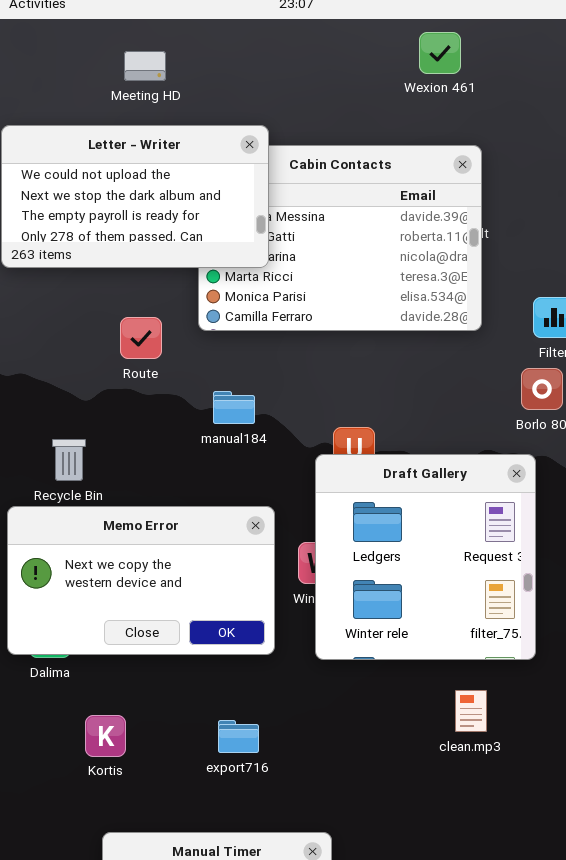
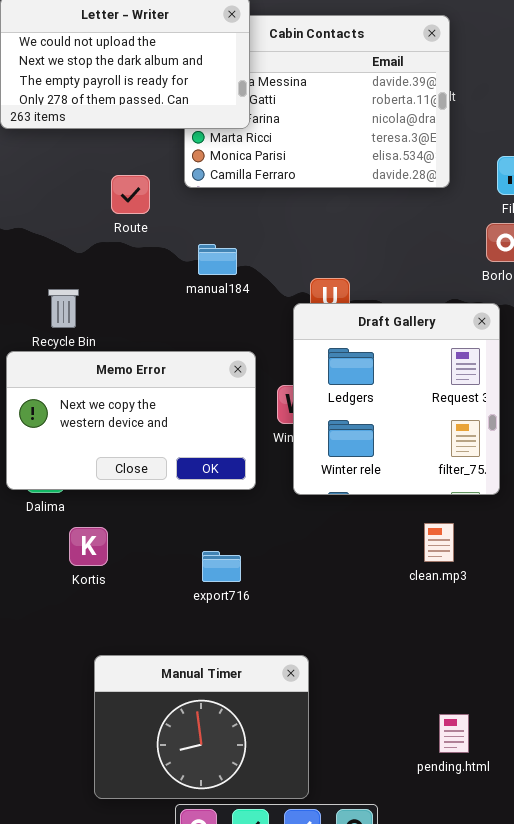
Kortis: [85,715,126,757] -> [69,527,108,566], moved

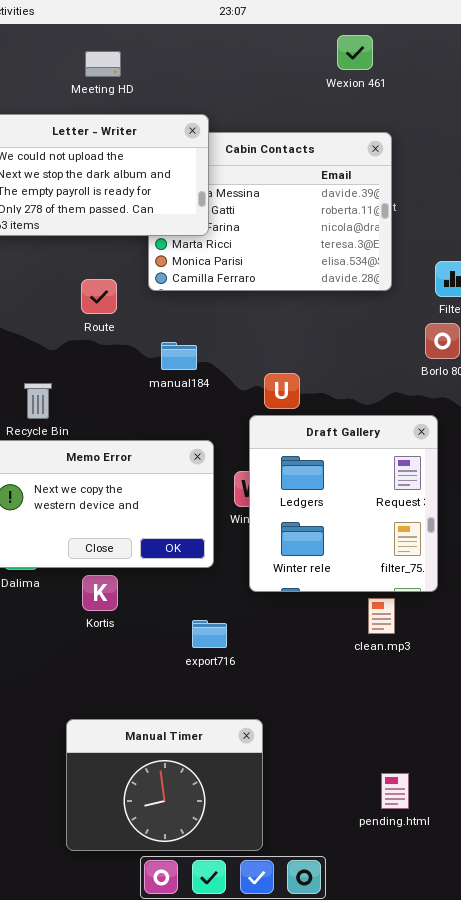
Draft Gallery: [293,303,500,495] -> [249,415,438,592], moved
Kortis: [69,527,108,566] -> [82,575,118,611], moved
export716: [202,551,241,582] -> [192,620,227,648], moved

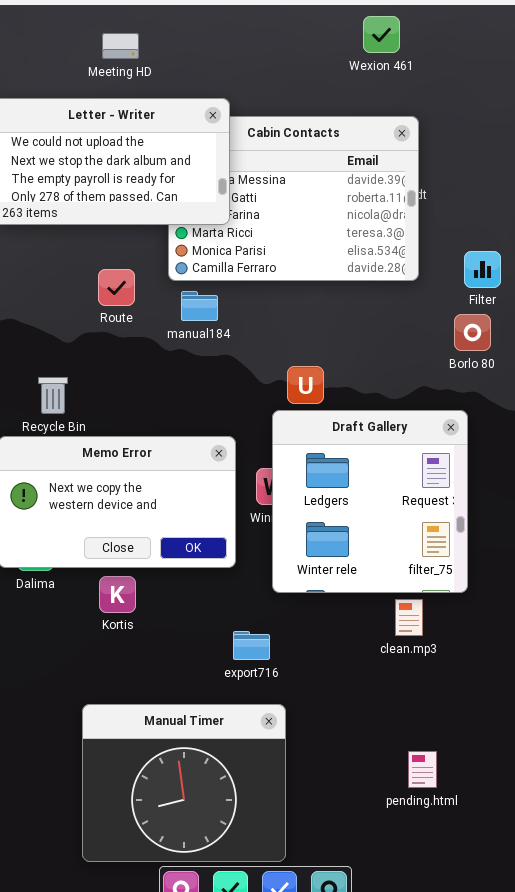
manual184: [161,342,197,370] -> [181,291,218,321], moved
export716: [192,620,227,648] -> [233,631,270,660], moved
Manual Timer: [66,719,263,851] -> [82,704,286,862], resized
pending.html: [381,773,409,809] -> [408,751,437,788], moved

